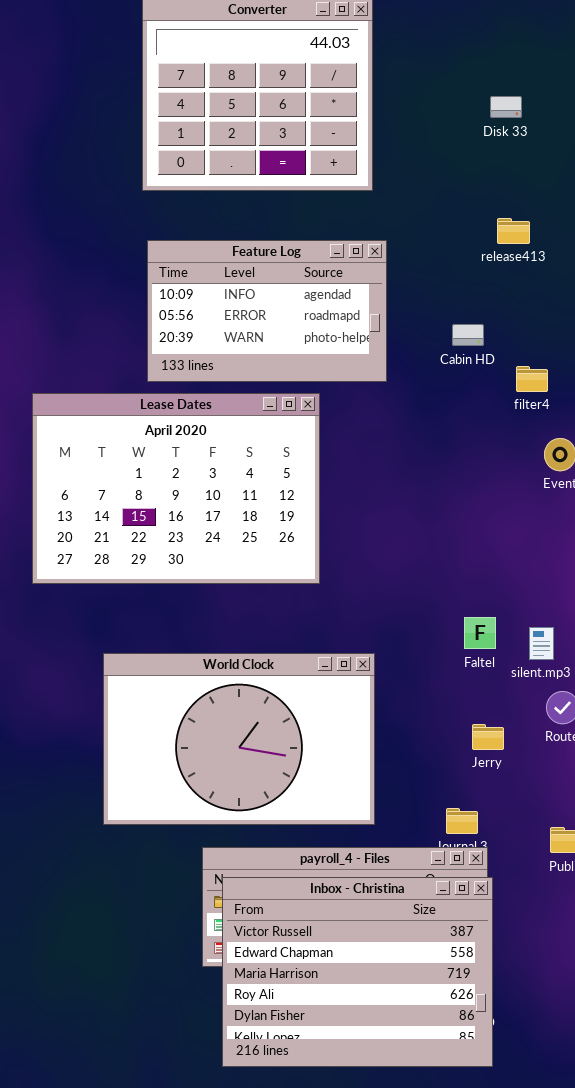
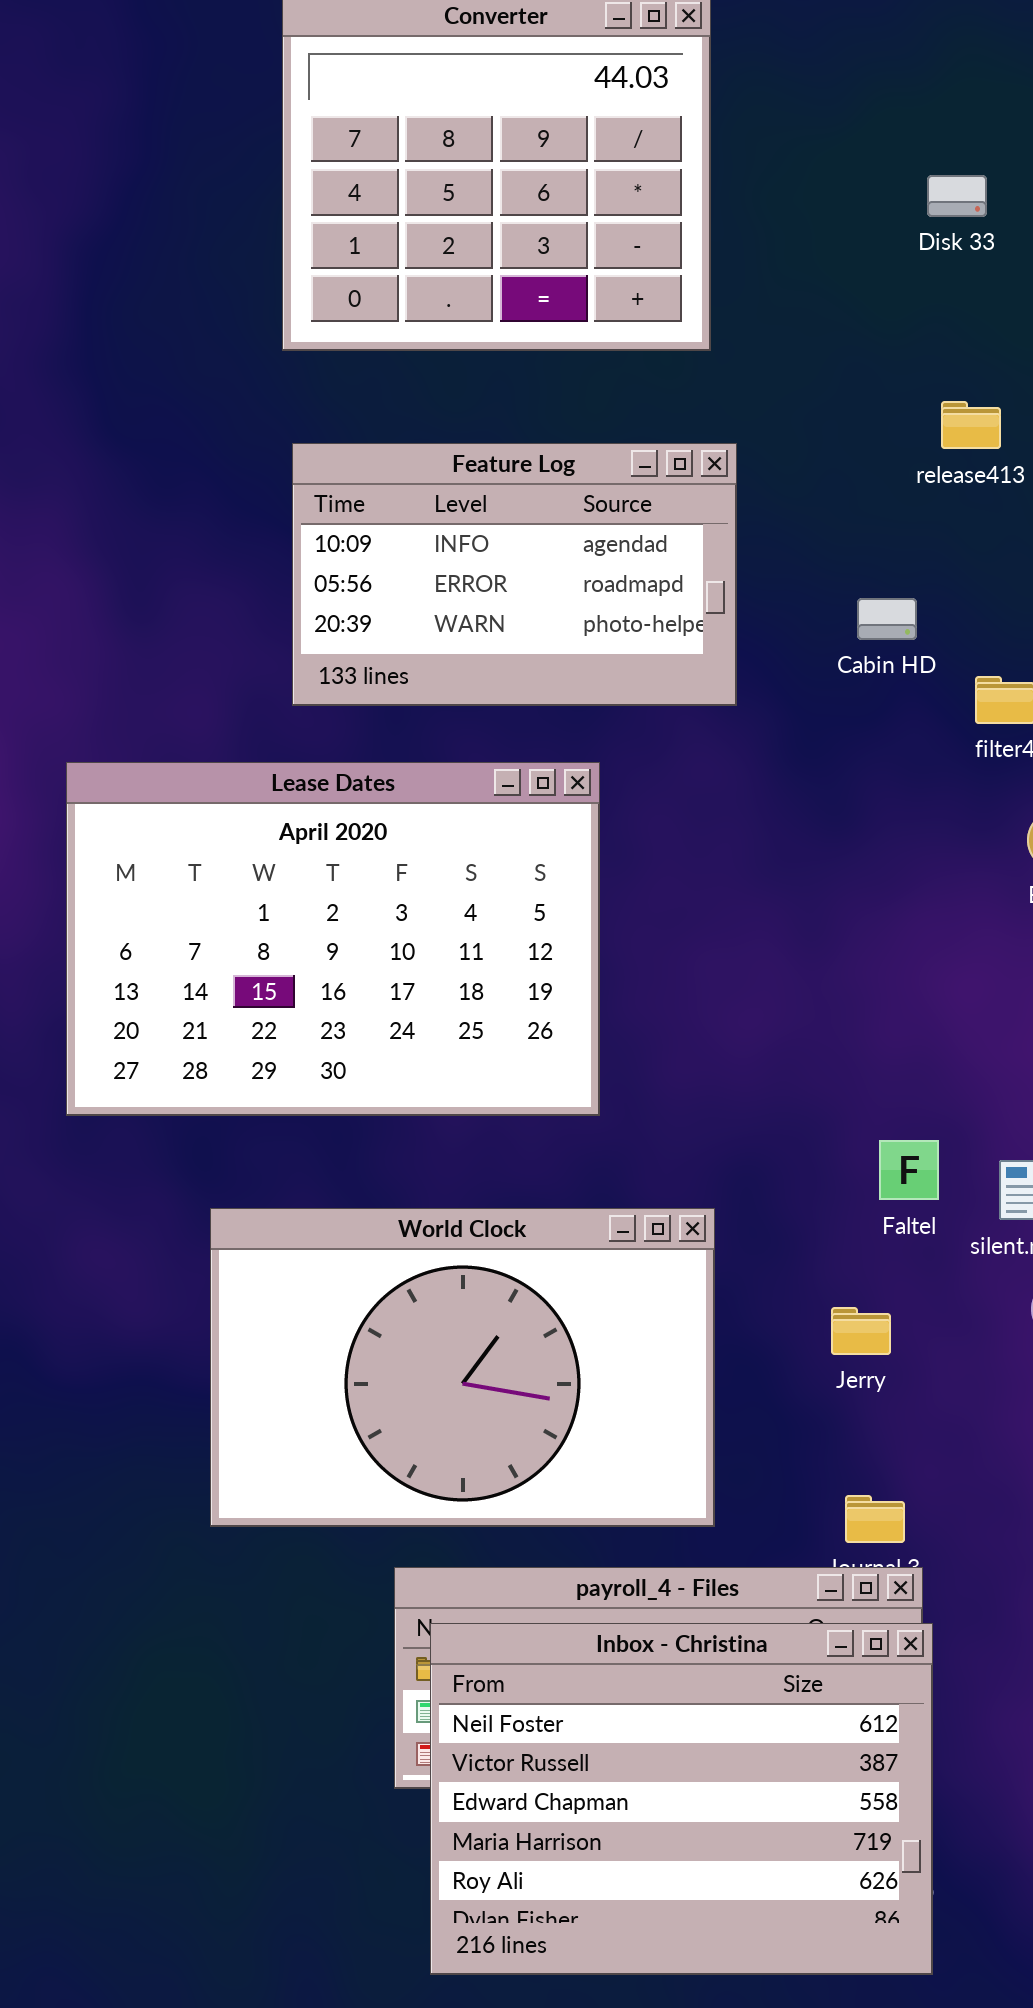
Lease Dates: [32,393,320,584] -> [66,762,600,1116], moved
Jerry: [472,724,504,750] -> [831,1307,891,1355], moved
Inbox - Christina: [222,877,493,1067] -> [430,1623,933,1975], scrolled up 1 row

